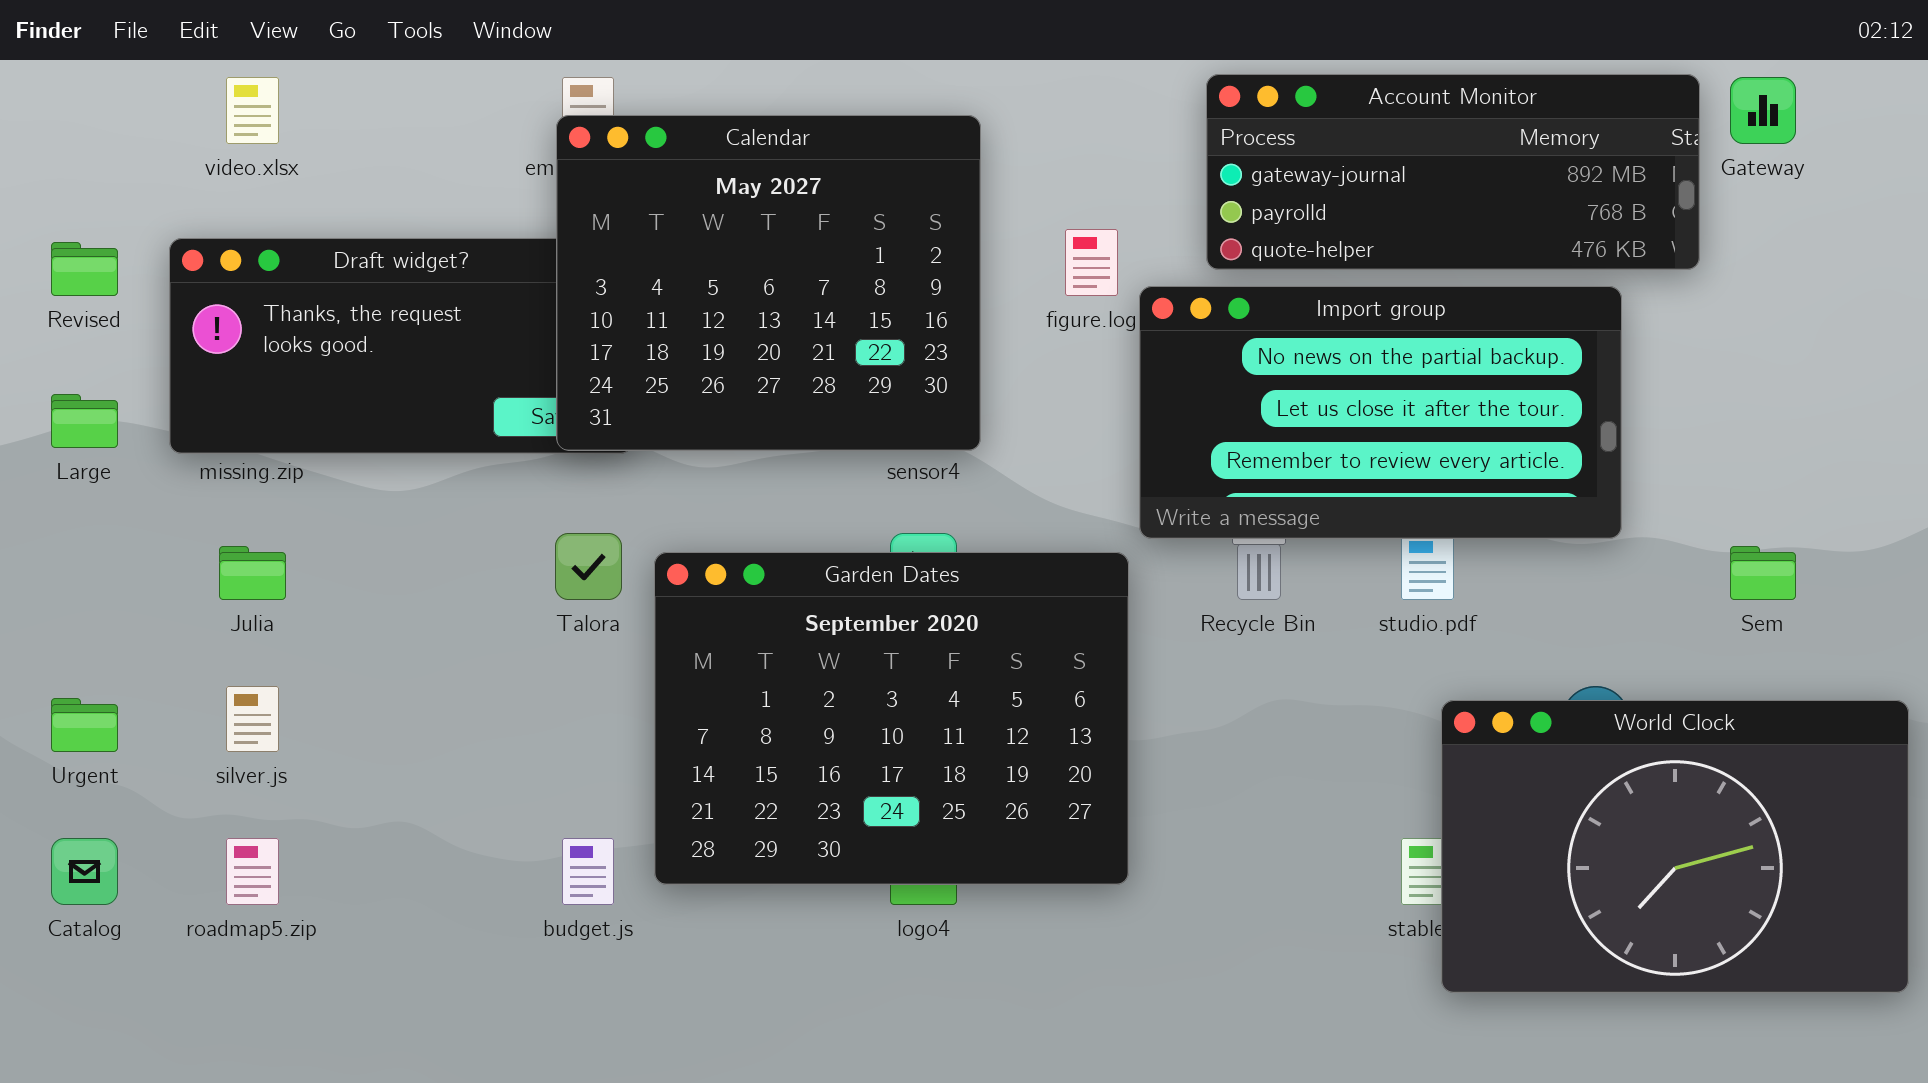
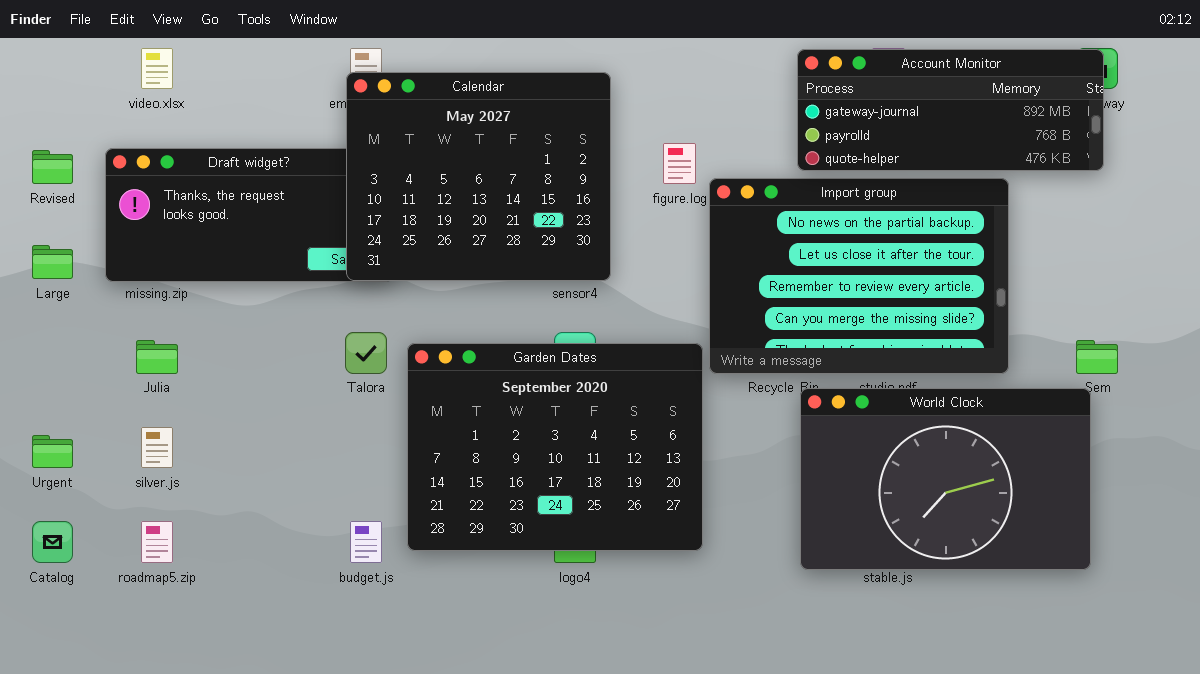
Account Monitor: [1206,74,1700,270] -> [797,49,1104,171], moved
Import group: [1139,286,1622,539] -> [709,178,1009,374], resized
World Clock: [1441,700,1909,993] -> [800,388,1091,570], moved

